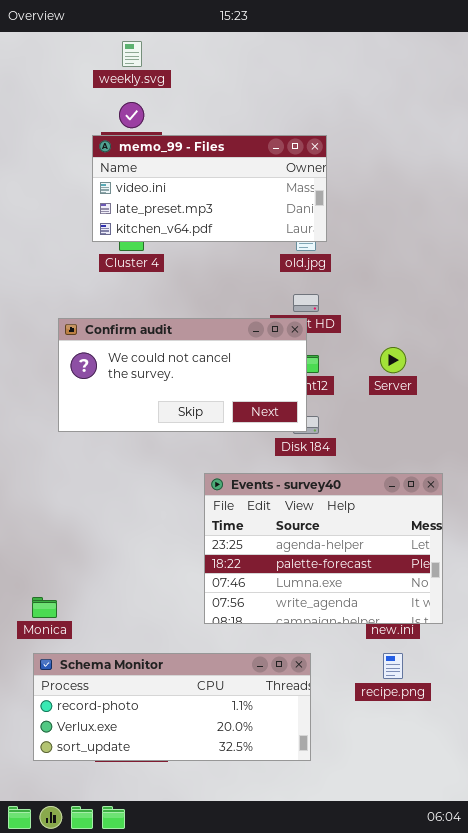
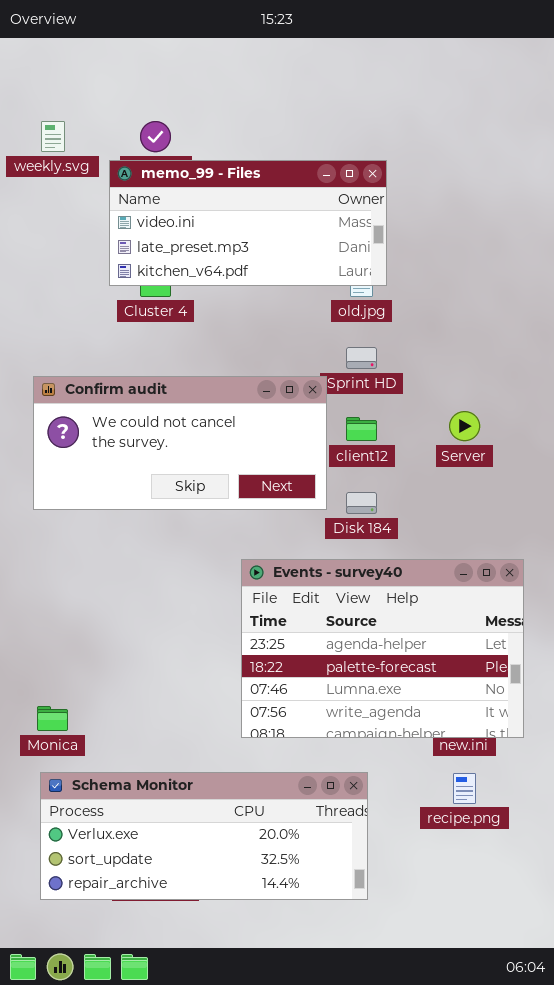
weekly.svg: [122,41,142,67] -> [41,121,65,152], moved
Confirm audit: [58,318,307,432] -> [33,376,327,510], moved
Schema Monitor: [33,653,311,761] -> [40,772,368,900], scrolled down 1 row

